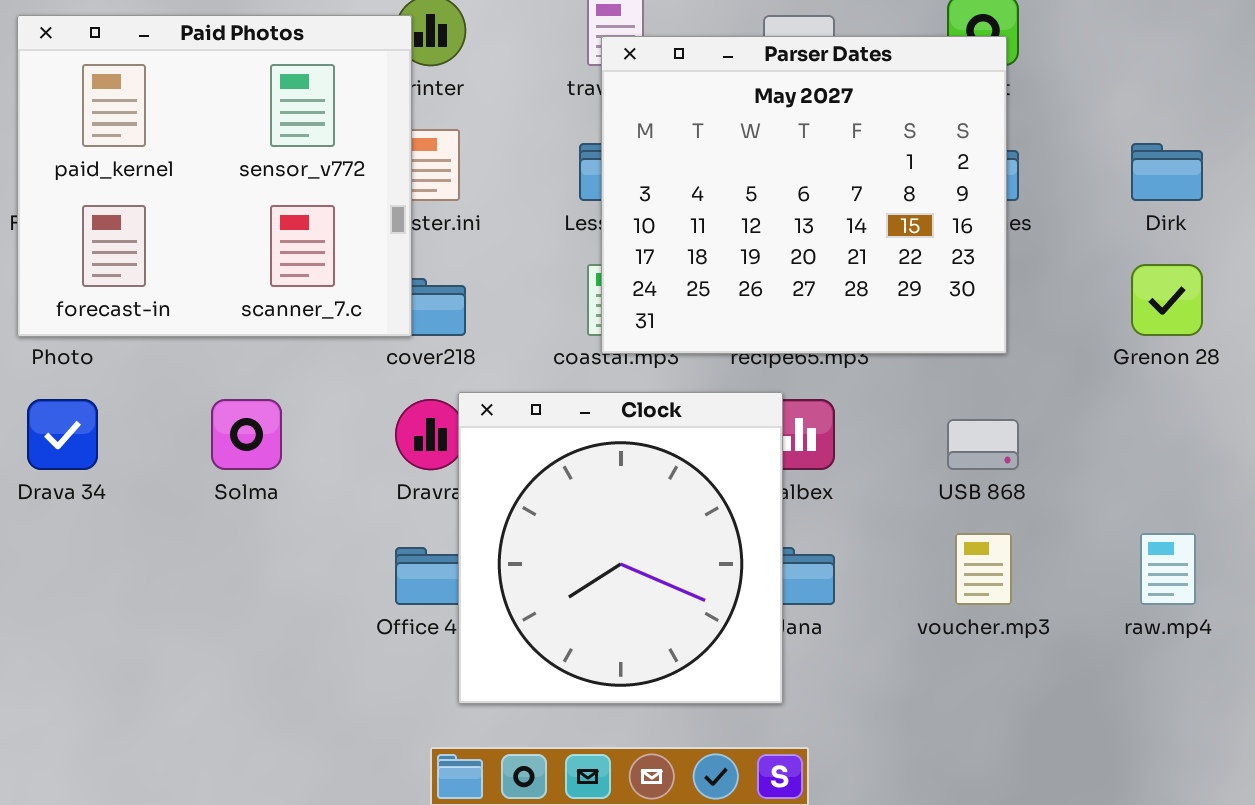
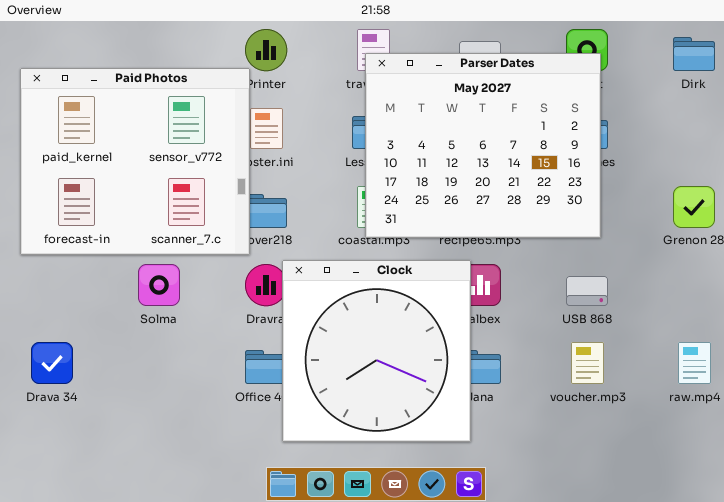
Paid Photos: [17,15,412,337] -> [20,68,250,255], moved
Dirk: [1131,143,1203,201] -> [673,37,715,71], moved
Drava 34: [27,399,98,470] -> [31,342,73,384], moved

